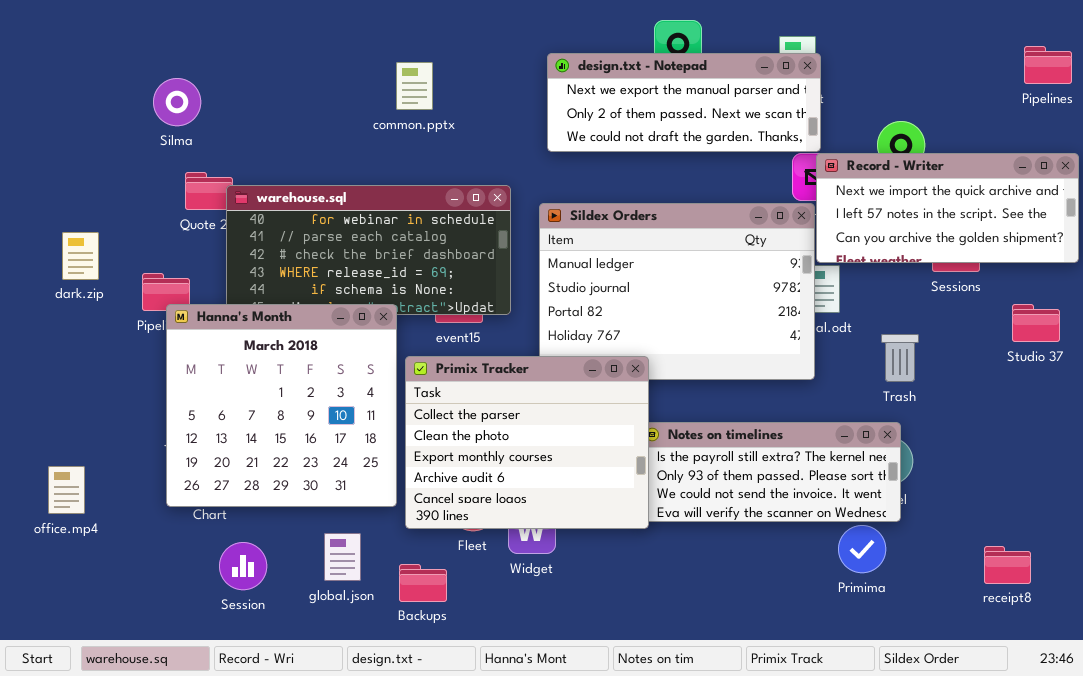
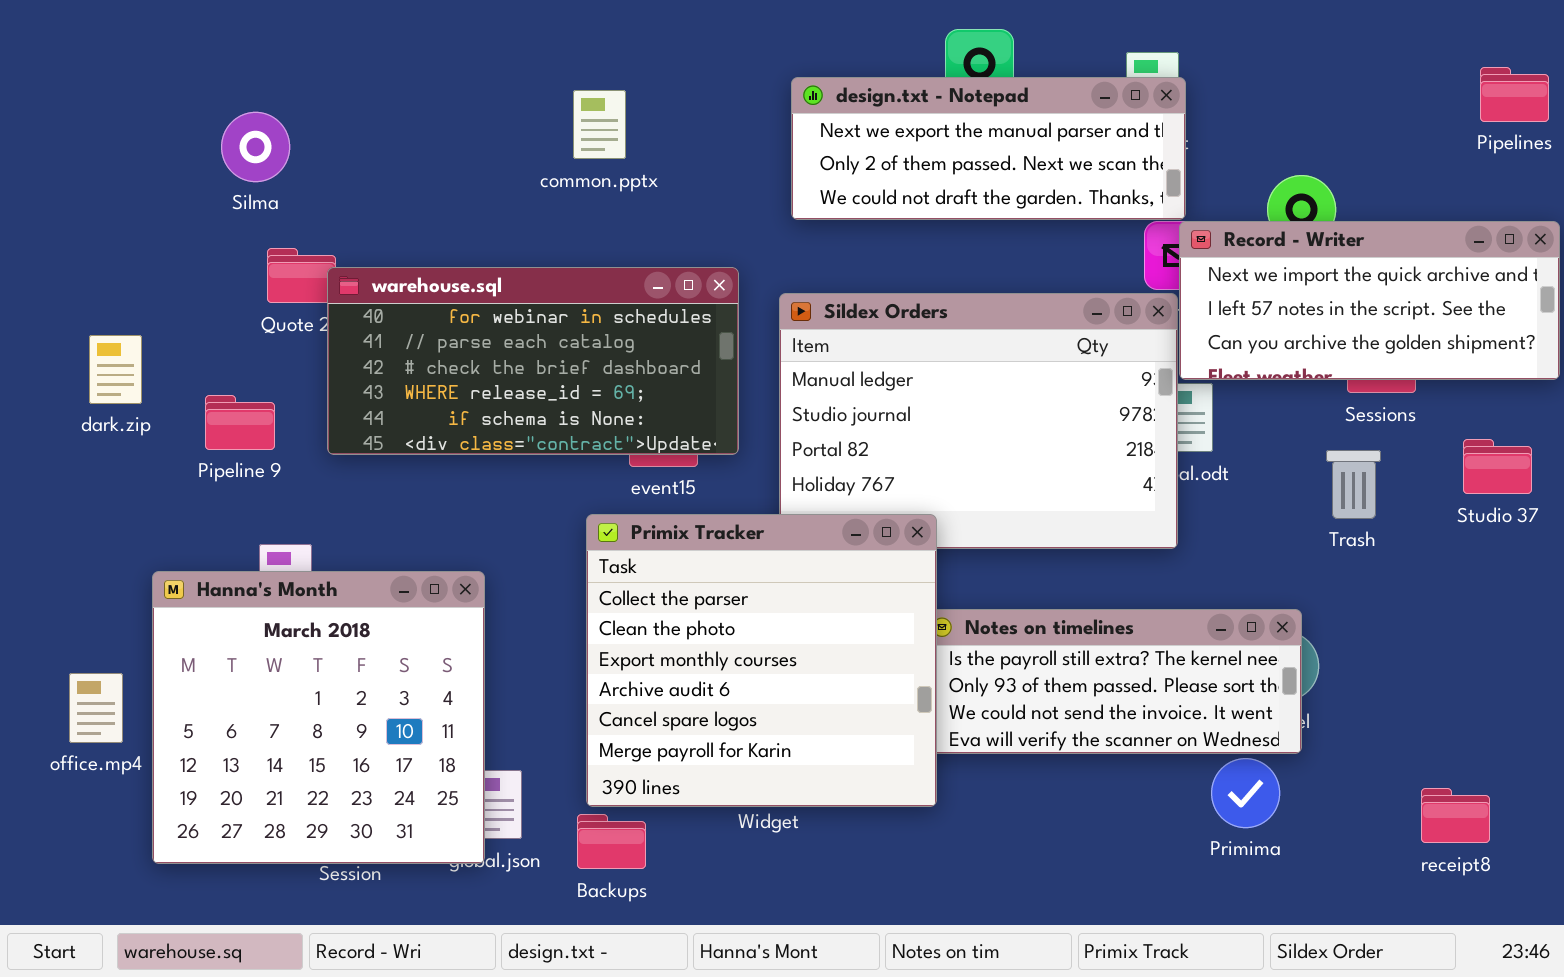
Hanna's Month: [166,304,397,507] -> [152,571,485,864], moved
Trash: [881,334,919,382] -> [1326,450,1381,519], moved
Primix Tracker: [405,356,649,529] -> [586,514,937,807], resized

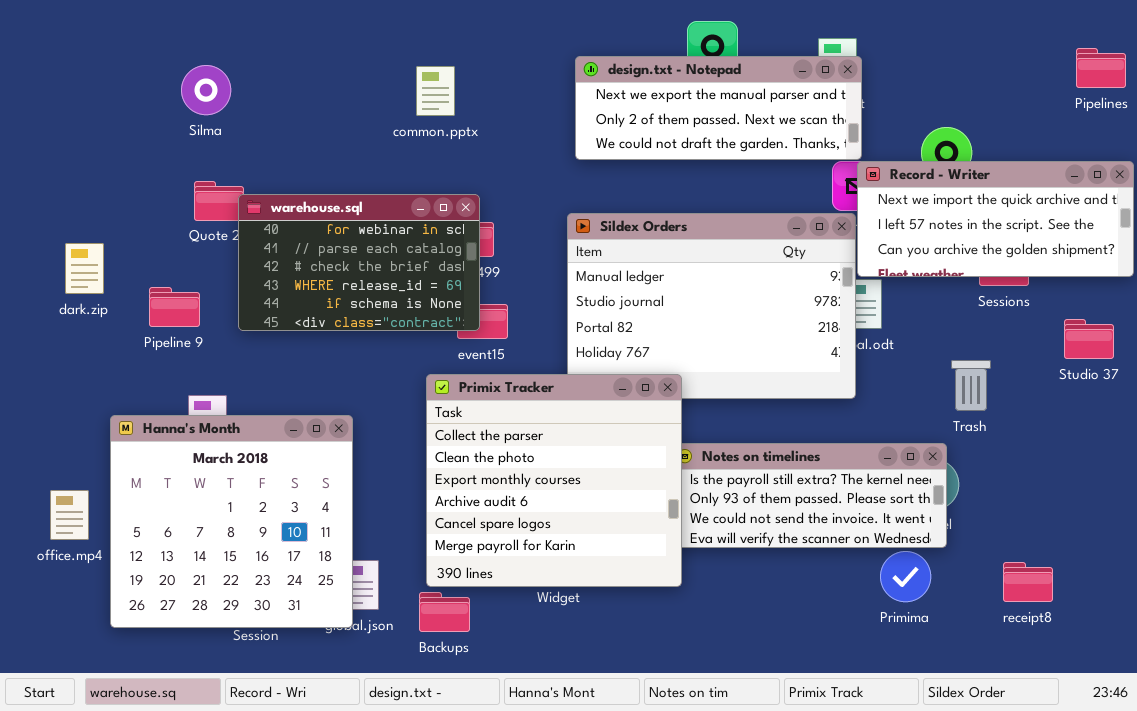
Silma: [221,112,290,182] -> [181,65,231,115], moved
warehouse.sql: [327,267,739,455] -> [238,194,480,331], resized
Trash: [1326,450,1381,519] -> [951,360,991,411], moved
receipt8: [1421,788,1490,843] -> [1003,562,1053,602], moved

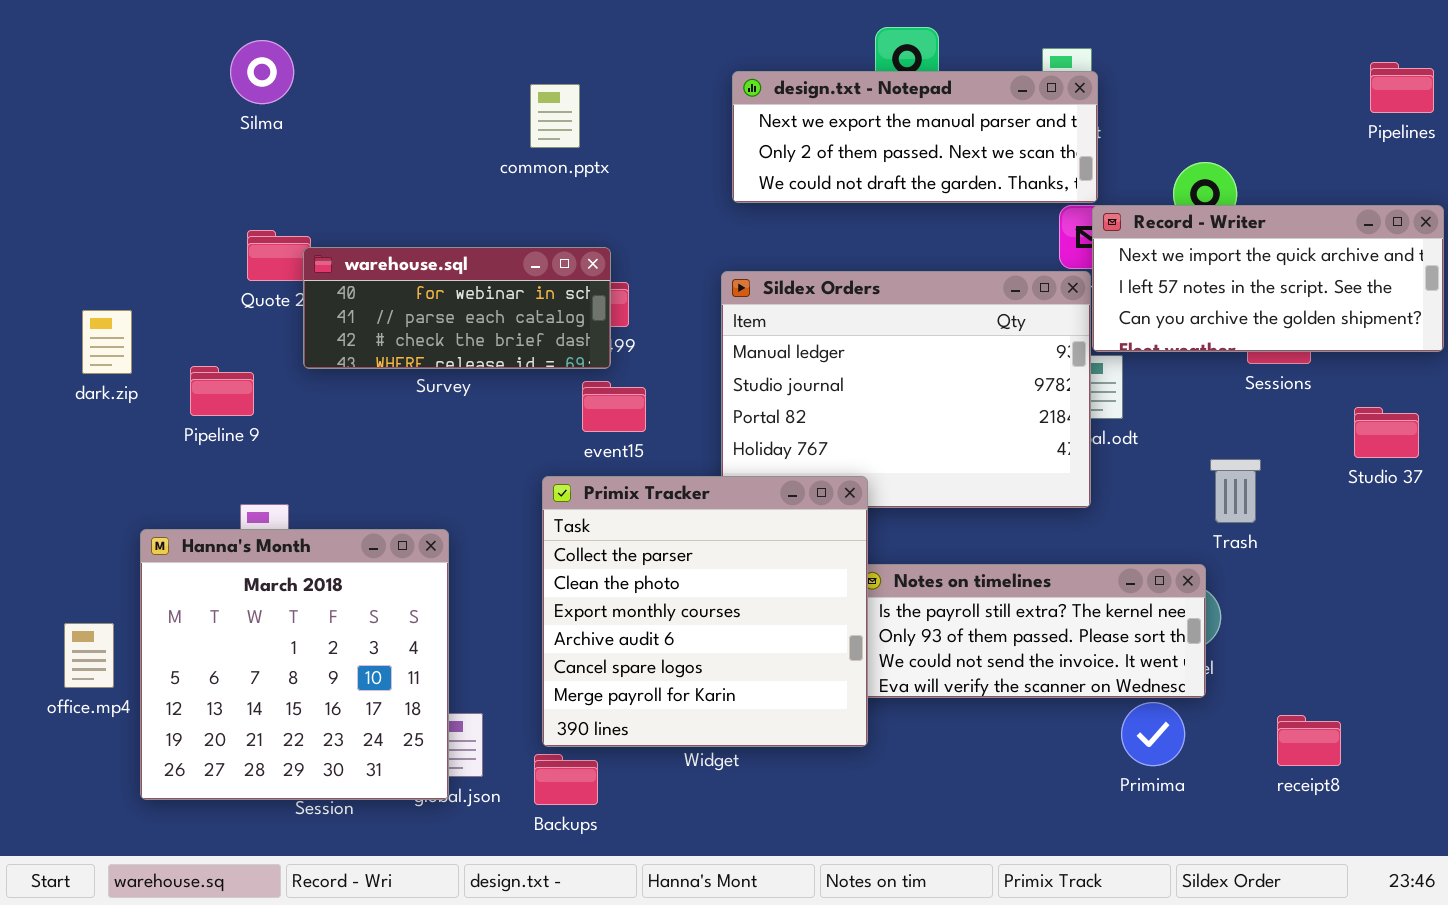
Silma: [181,65,231,115] -> [230,40,294,104], moved
warehouse.sql: [238,194,480,331] -> [303,247,611,369], resized

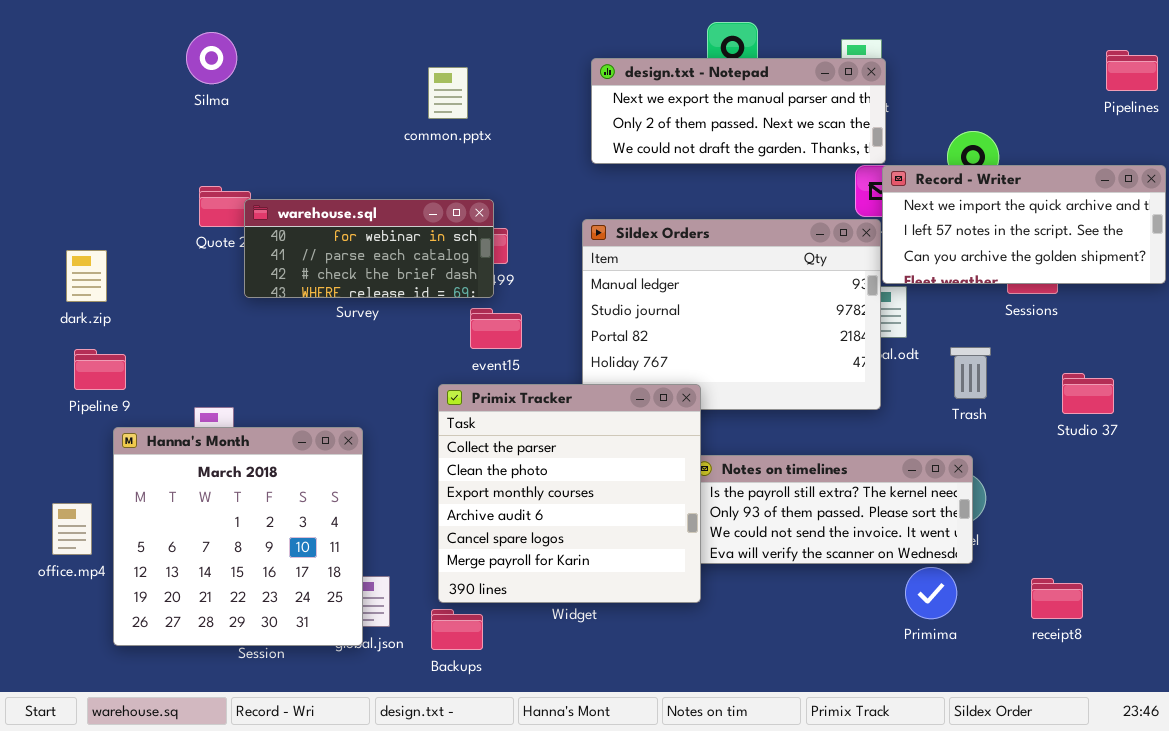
Pipeline 9: [190,366,254,416] -> [74,349,126,390], moved
Studio 37: [1354,407,1419,458] -> [1062,373,1114,414], moved
Trash: [1210,459,1261,523] -> [950,347,991,399], moved

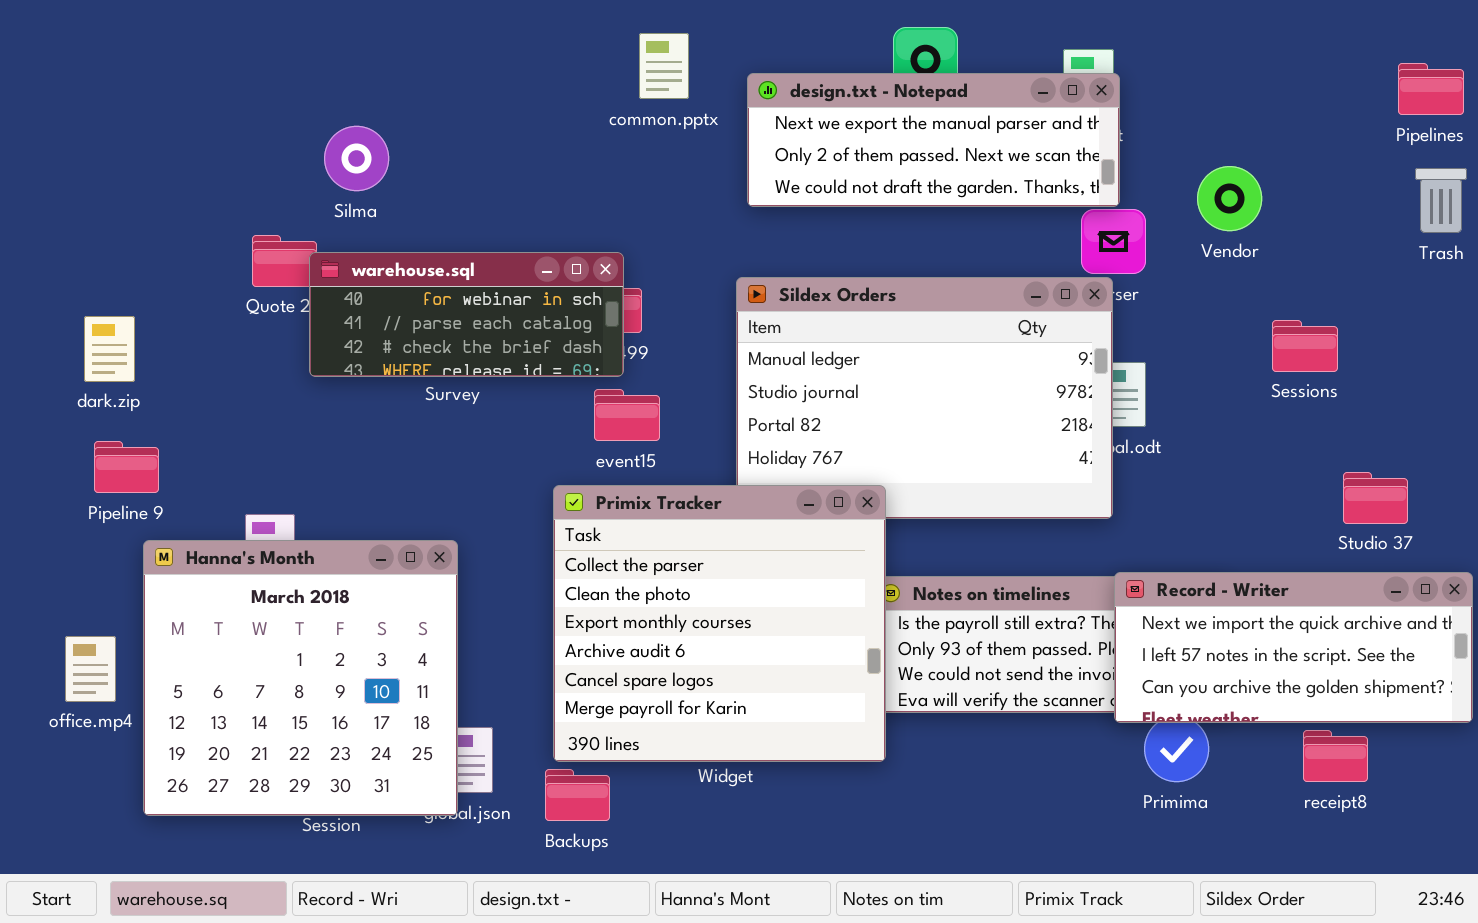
Silma: [186,32,237,84] -> [324,126,389,191], moved
common.pptx: [428,67,468,119] -> [639,33,689,99], moved
Record - Writer: [882,165,1166,284] -> [1114,572,1473,723], moved
Trash: [950,347,991,399] -> [1415,168,1467,233], moved

